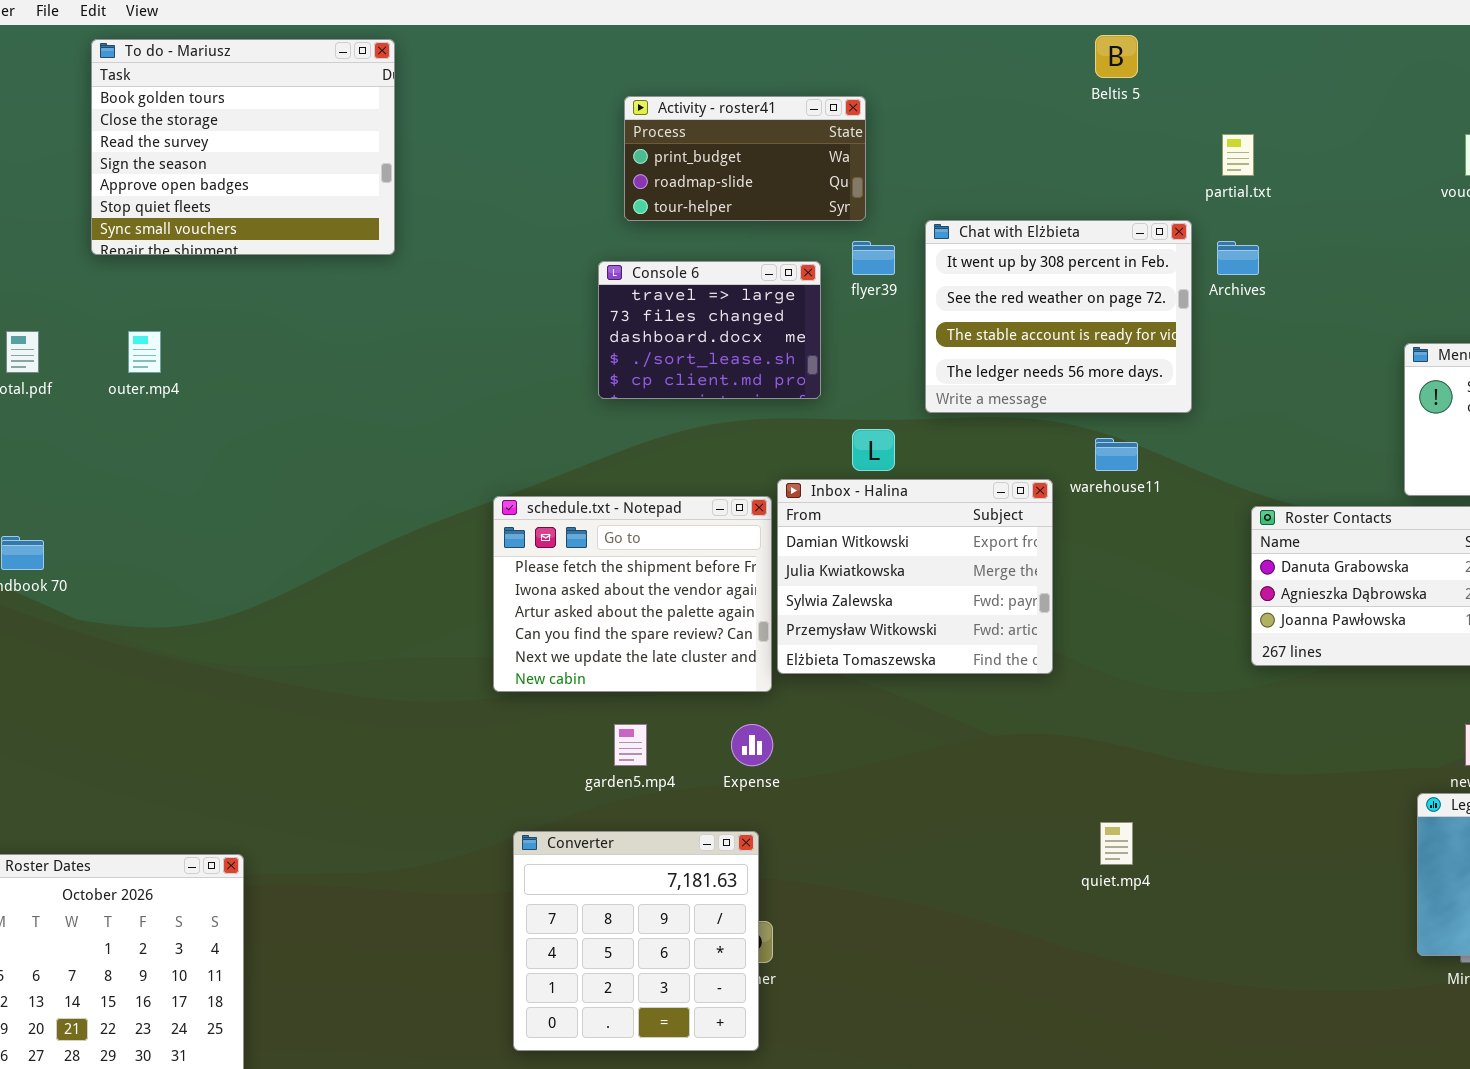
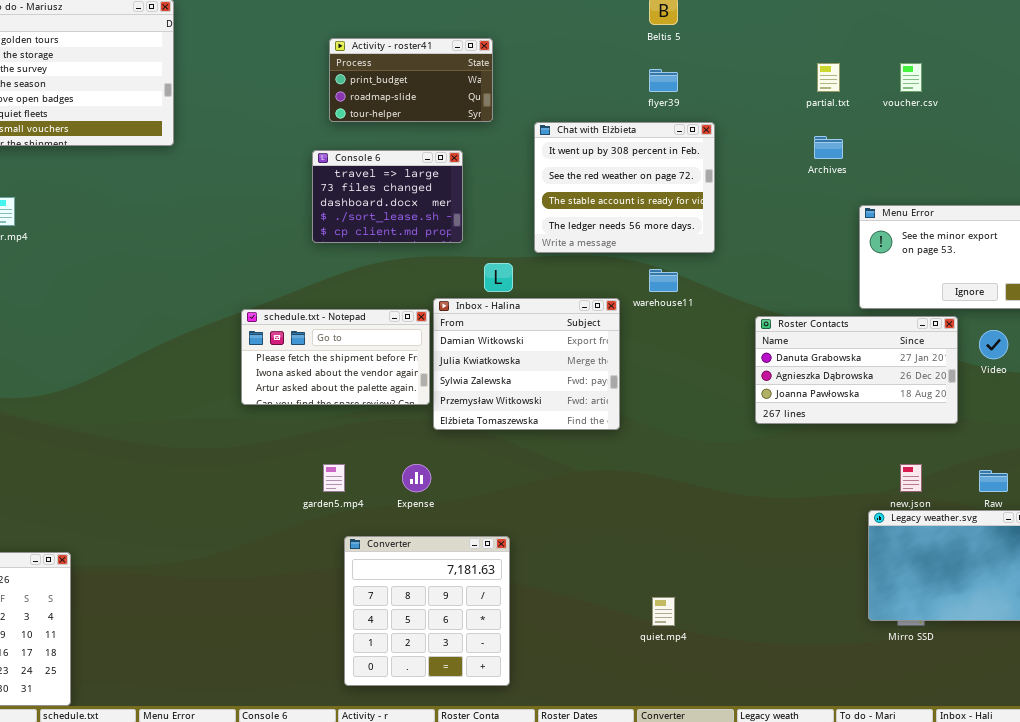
partial.txt: [1222,134,1254,176] -> [817,63,840,92], moved
flyer39: [852,241,895,275] -> [649,69,678,92], moved
Archives: [1217,241,1259,275] -> [814,136,843,159], moved
schedule.txt - Notepad: [493,496,772,692] -> [241,309,430,405], resized
quiet.mp4: [1100,822,1133,865] -> [652,597,675,626], moved
Converter: [513,831,759,1051] -> [344,536,510,686], moved

